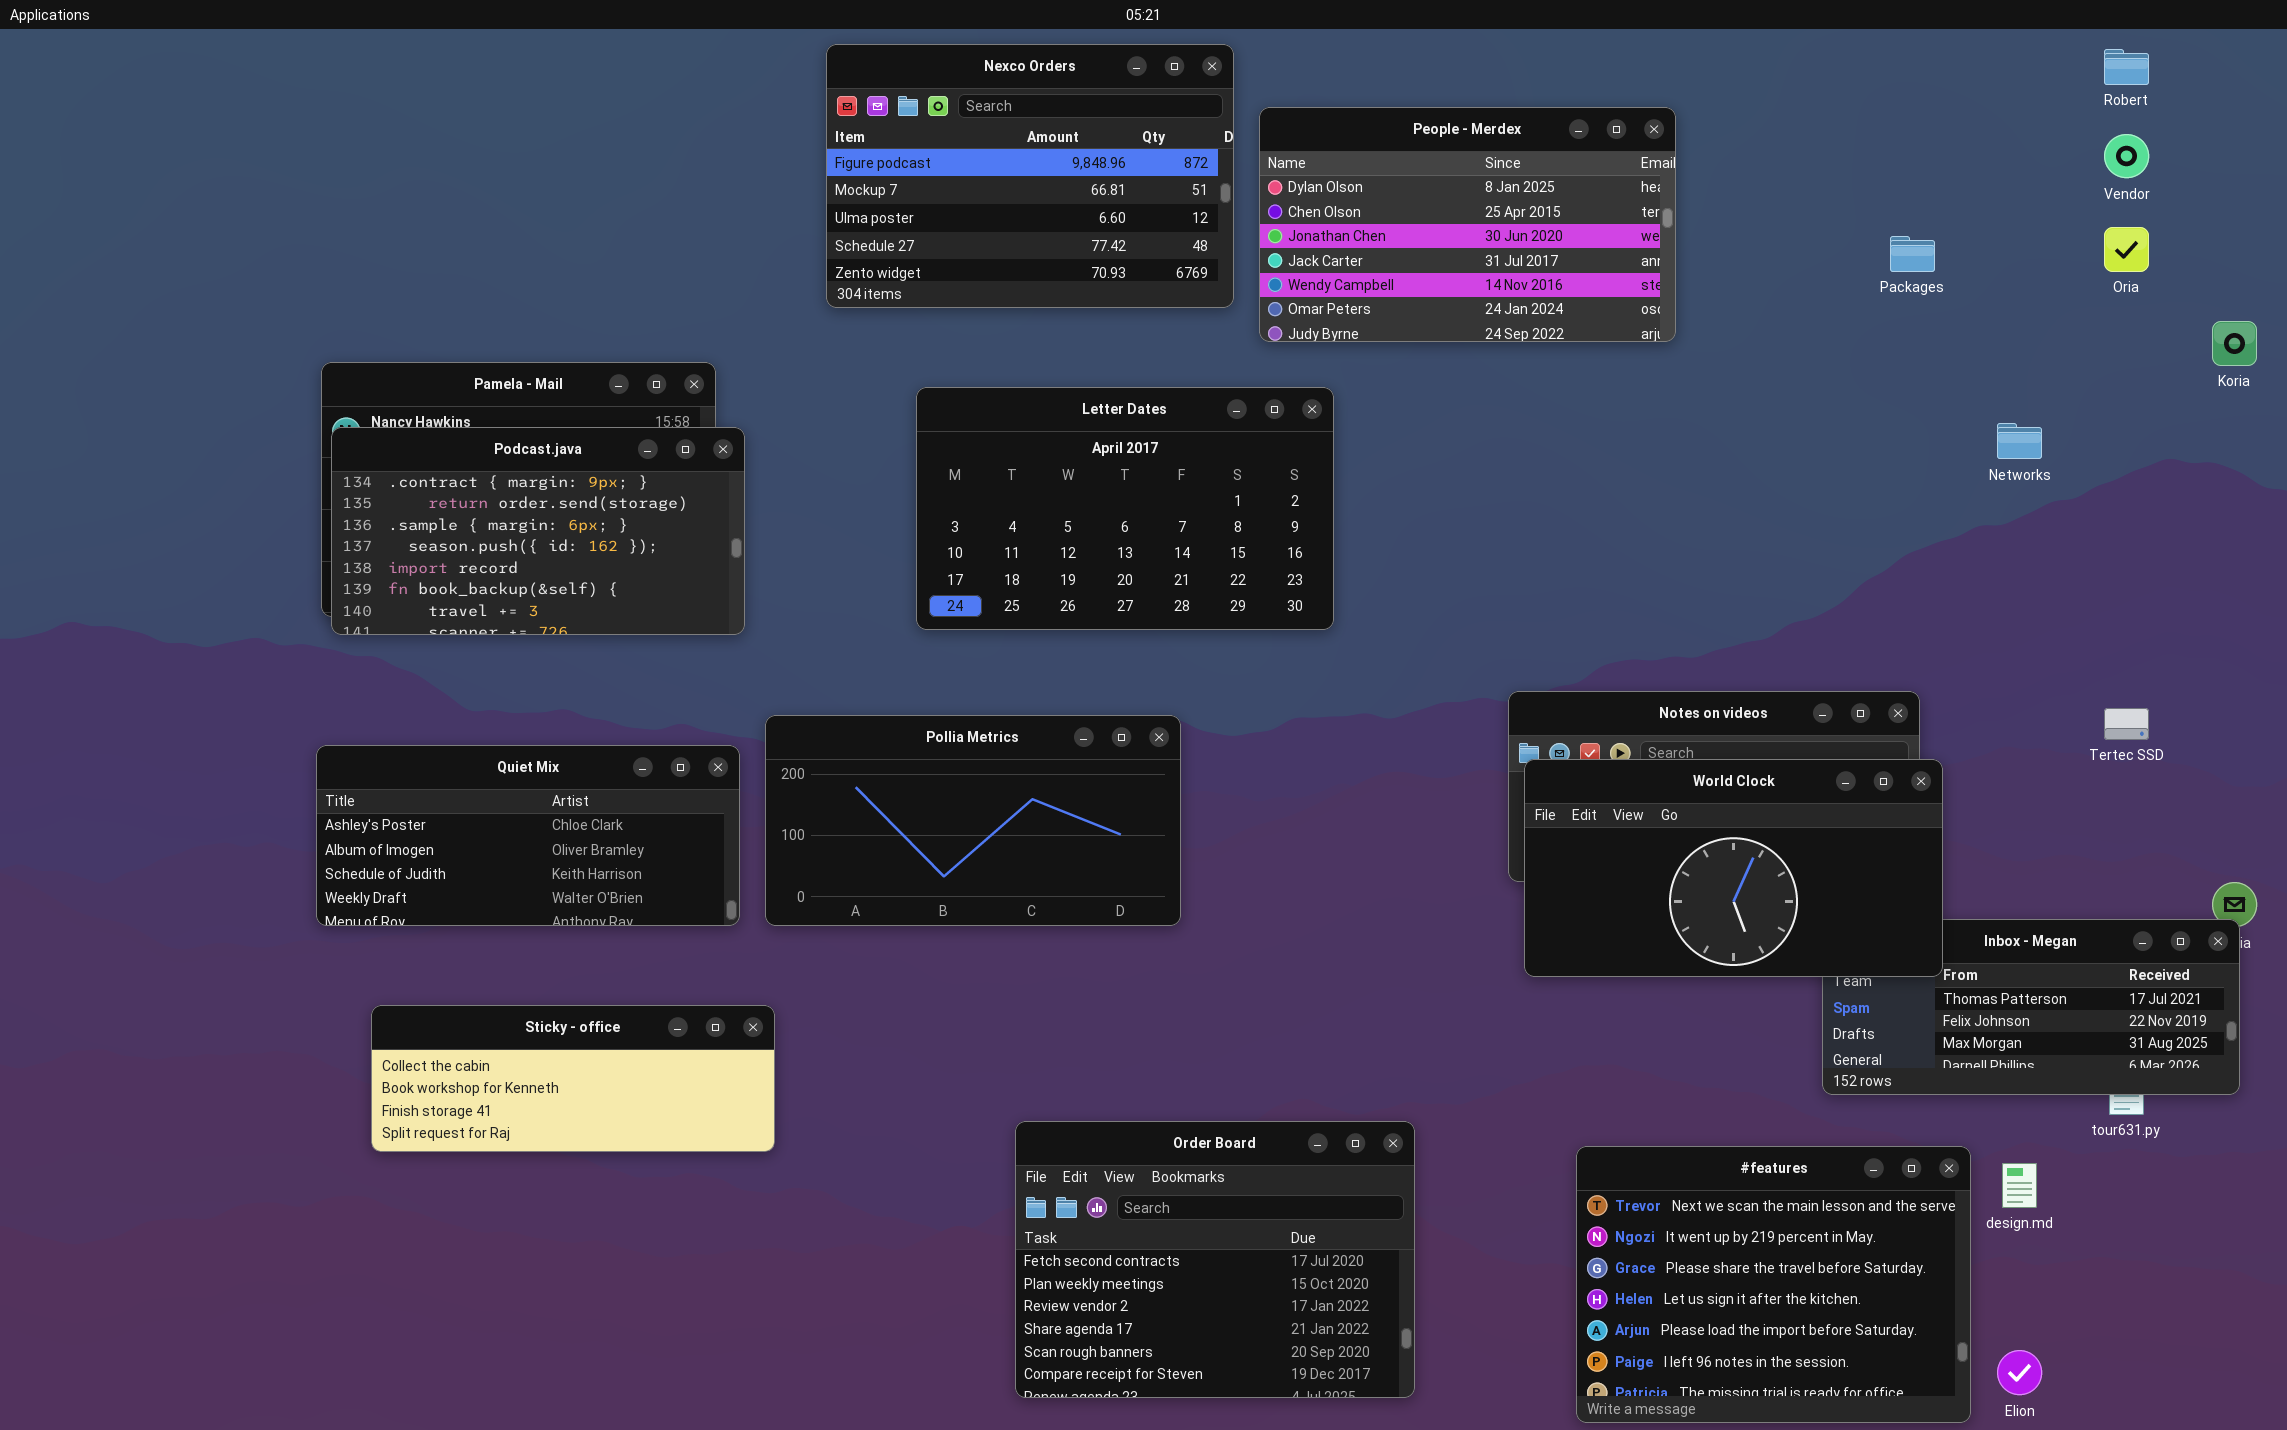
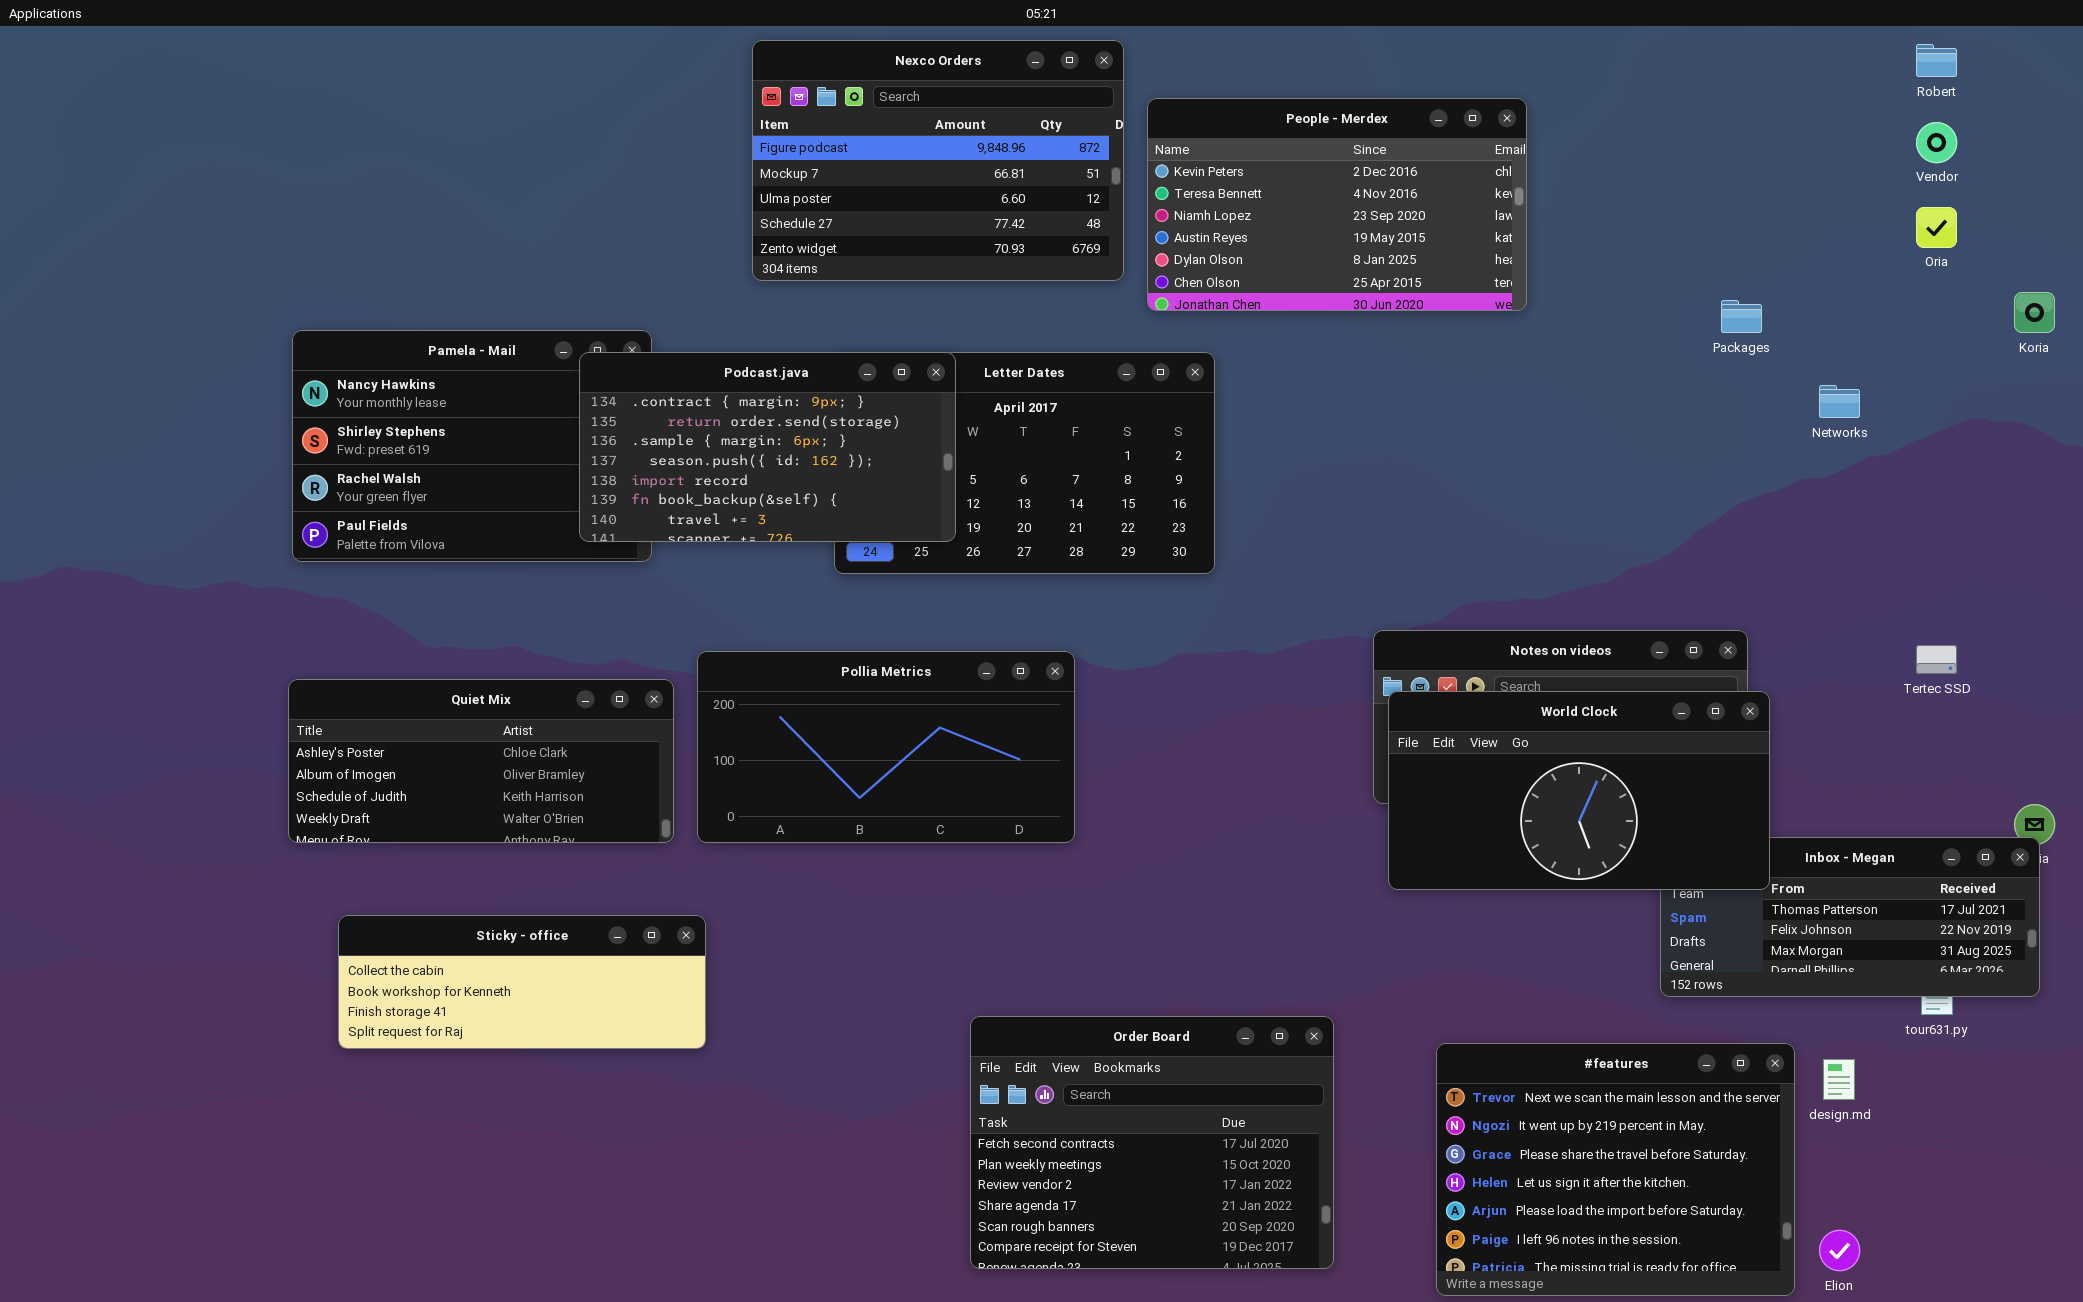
People - Merdex: [1259,107,1676,342] -> [1147,98,1527,311], scrolled up 4 rows
Packages: [1890,236,1935,272] -> [1721,300,1762,333], moved
Podcast.java: [331,427,745,635] -> [579,352,956,542], moved
Order Board: [1015,1121,1415,1398] -> [970,1016,1334,1269], moved

